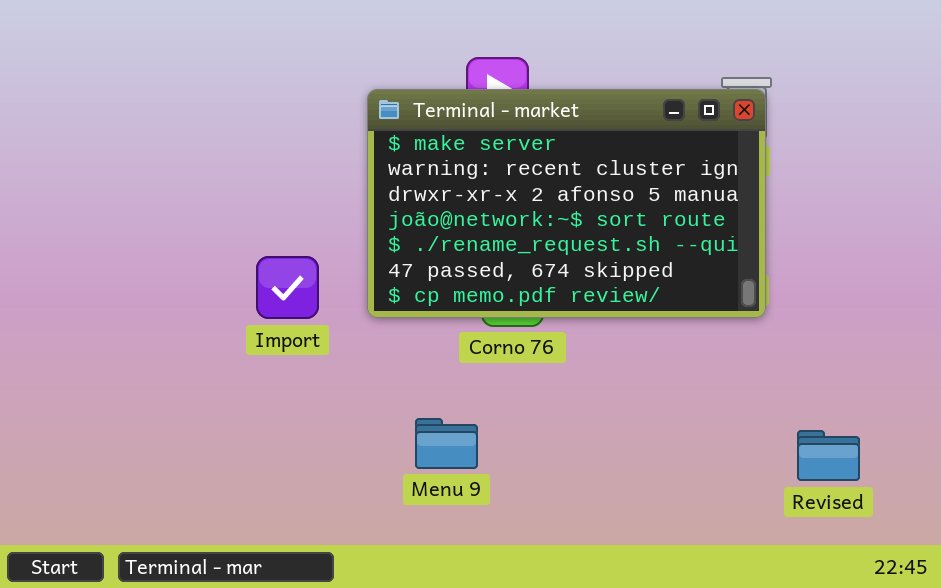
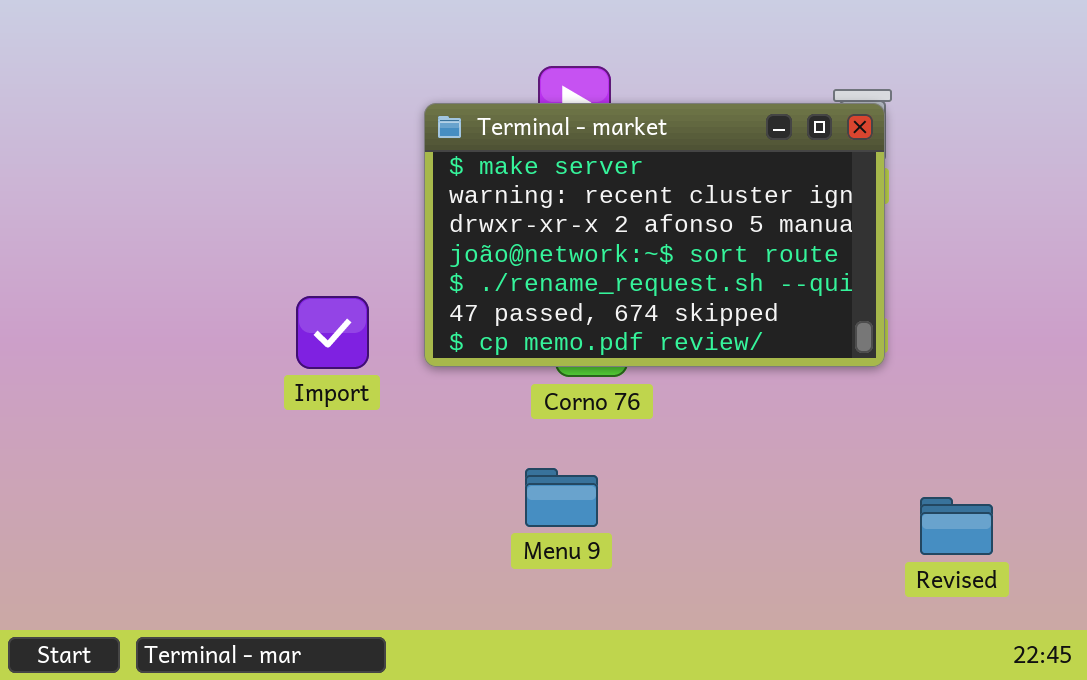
Menu 9: [415,418,478,469] -> [525,468,598,527], moved

